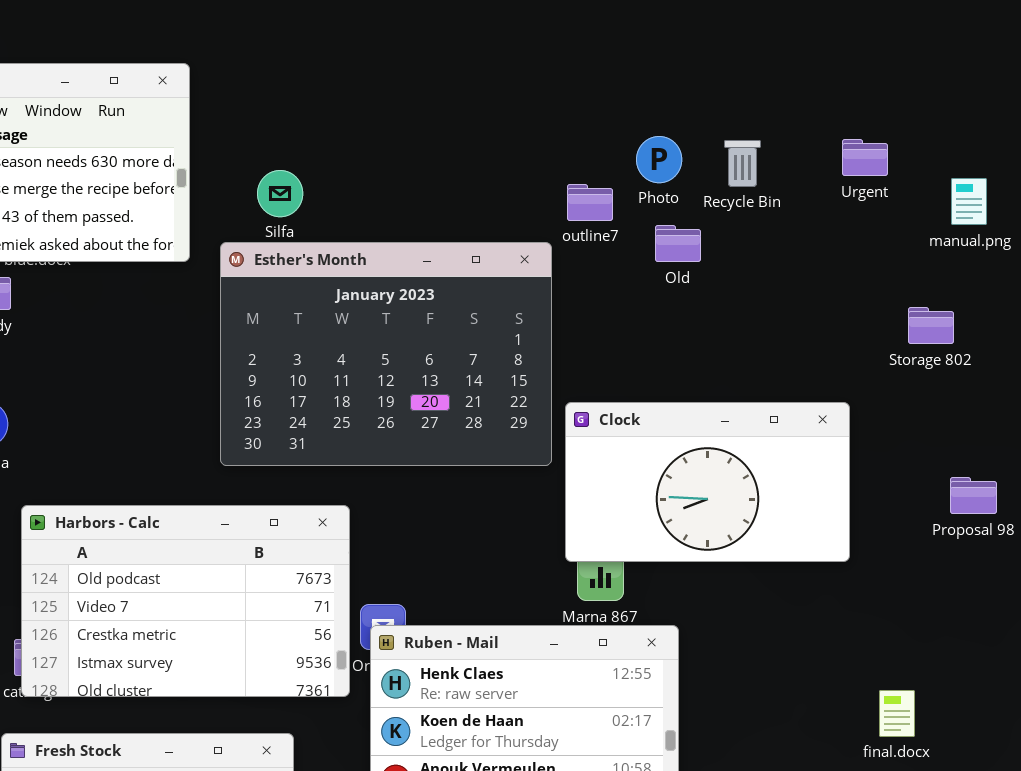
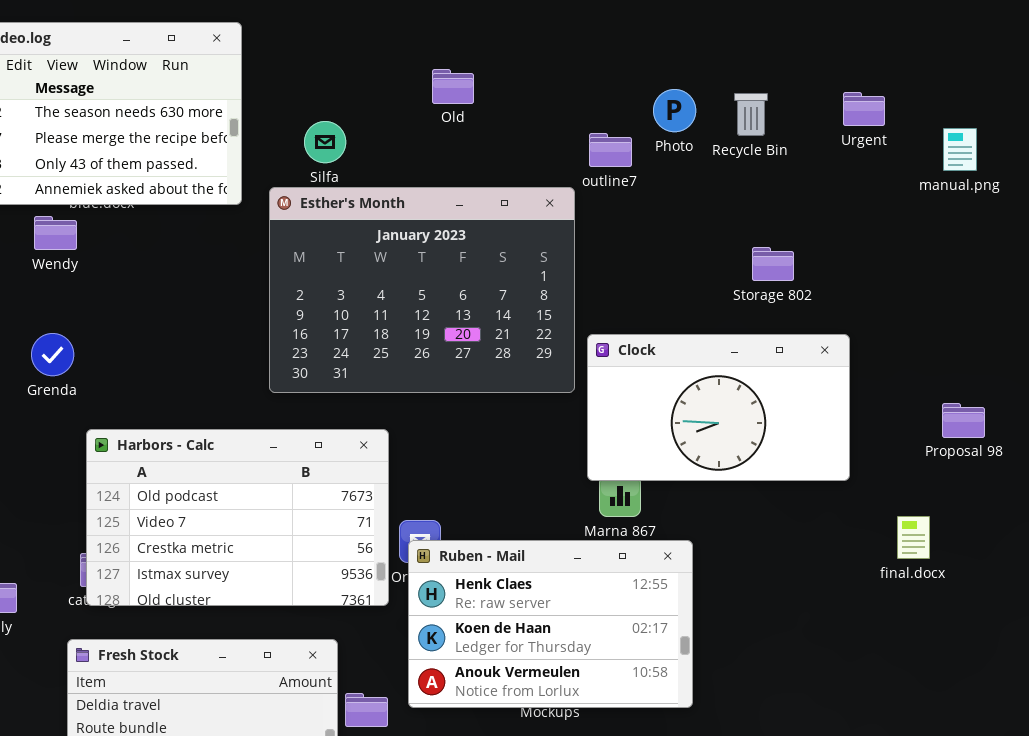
Old: [655,225,701,262] -> [432,69,474,104], moved
Storage 802: [908,307,954,344] -> [752,247,794,281], moved
final.docx: [879,690,915,737] -> [897,516,930,559], moved

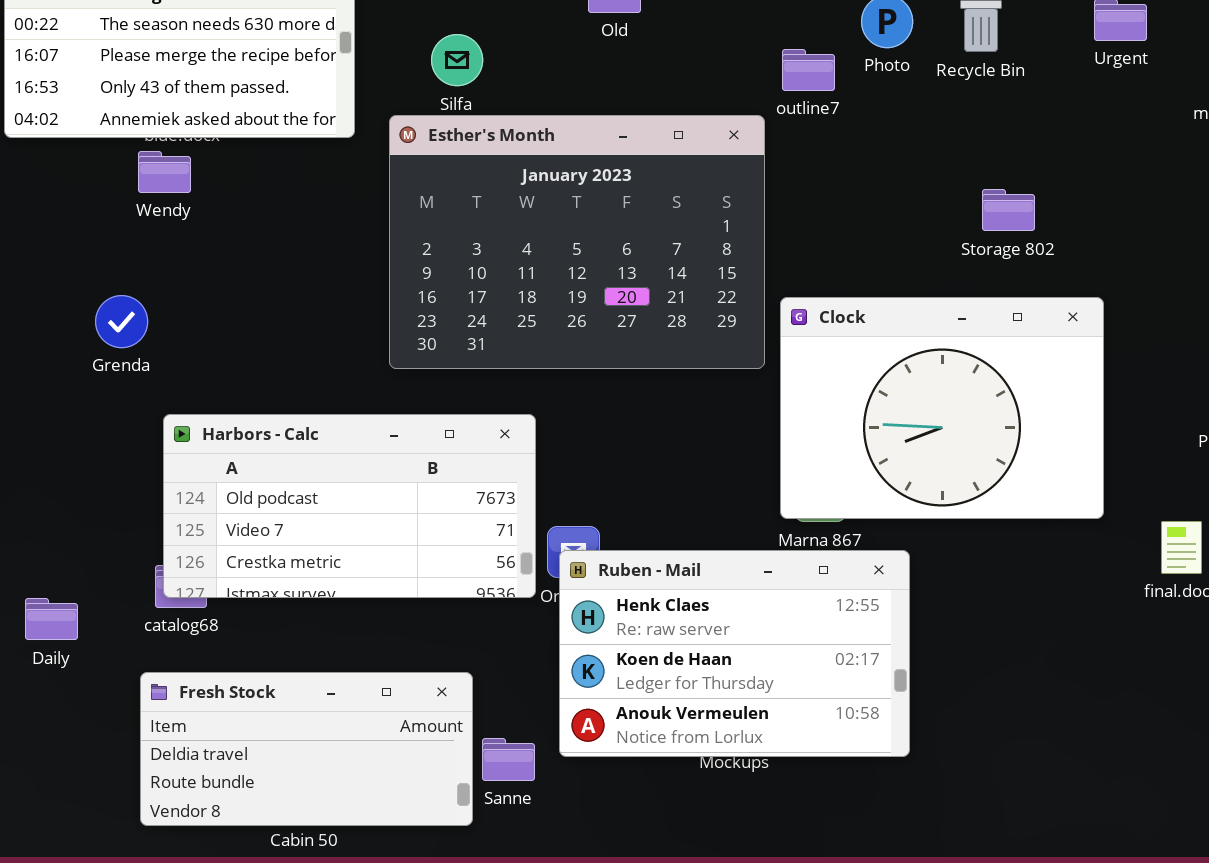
Wendy: [34,216,77,250] -> [138,151,191,193], moved
Clock: [587,334,850,481] -> [780,297,1104,519], resized
Harbors - Calc: [86,429,389,606] -> [163,414,536,598], resized

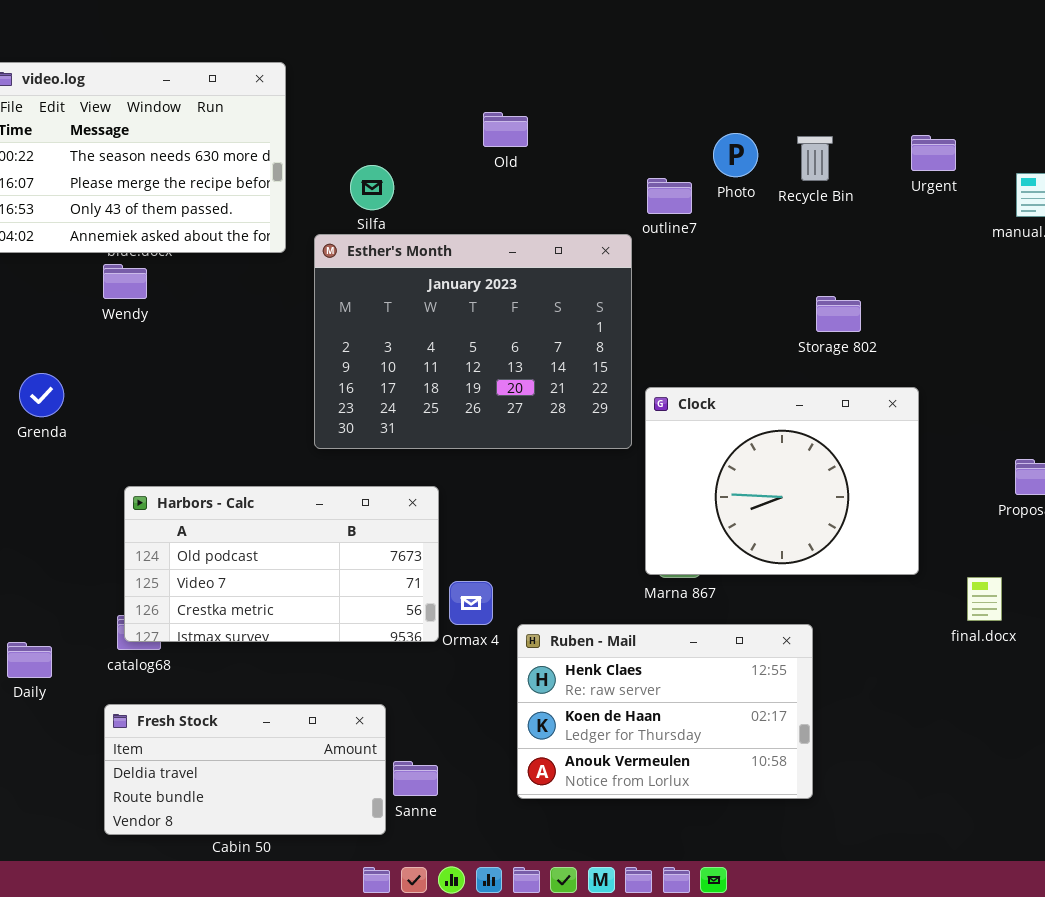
Grenda: [95,295,148,348] -> [19,373,64,417], moved
Ruben - Mail: [559,550,910,757] -> [517,624,813,799], moved

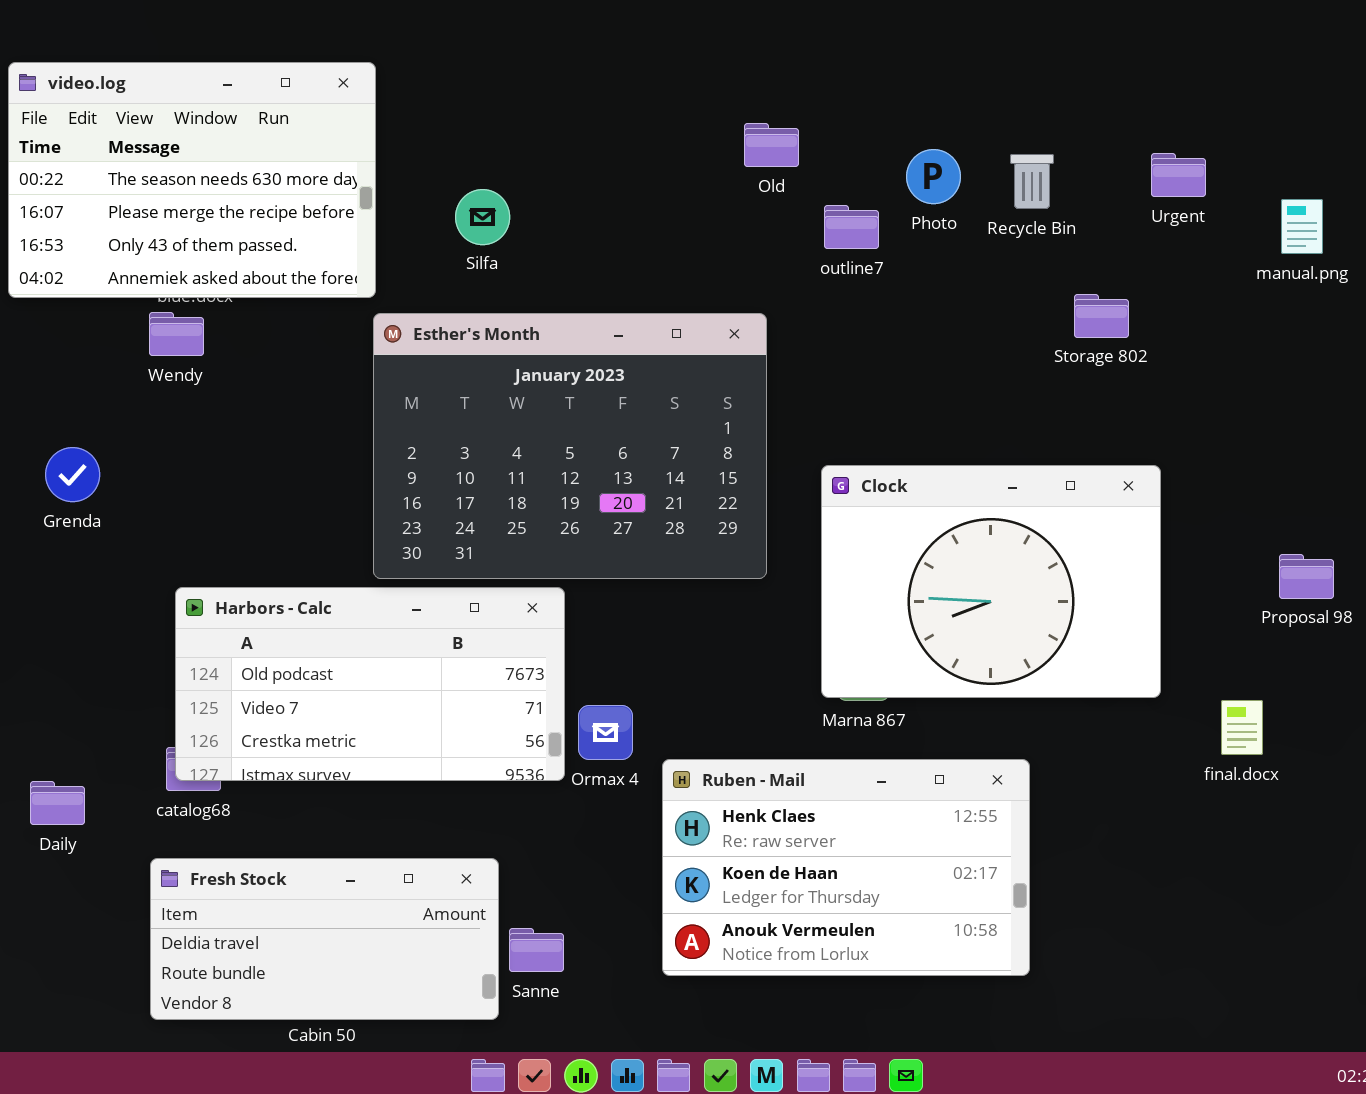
Old: [483,112,528,147] -> [744,123,799,167], moved
Esther's Month: [314,234,632,449] -> [373,313,767,579], moved
Storage 802: [816,296,861,332] -> [1074,294,1129,338], moved

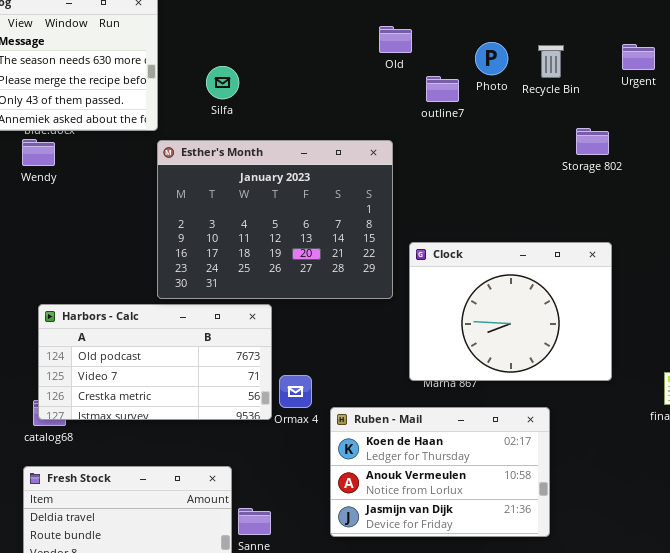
Clock: [821,465,1161,698] -> [409,242,612,381], moved
Ruben - Mail: [662,759,1030,976] -> [330,407,550,537], scrolled down 1 row

